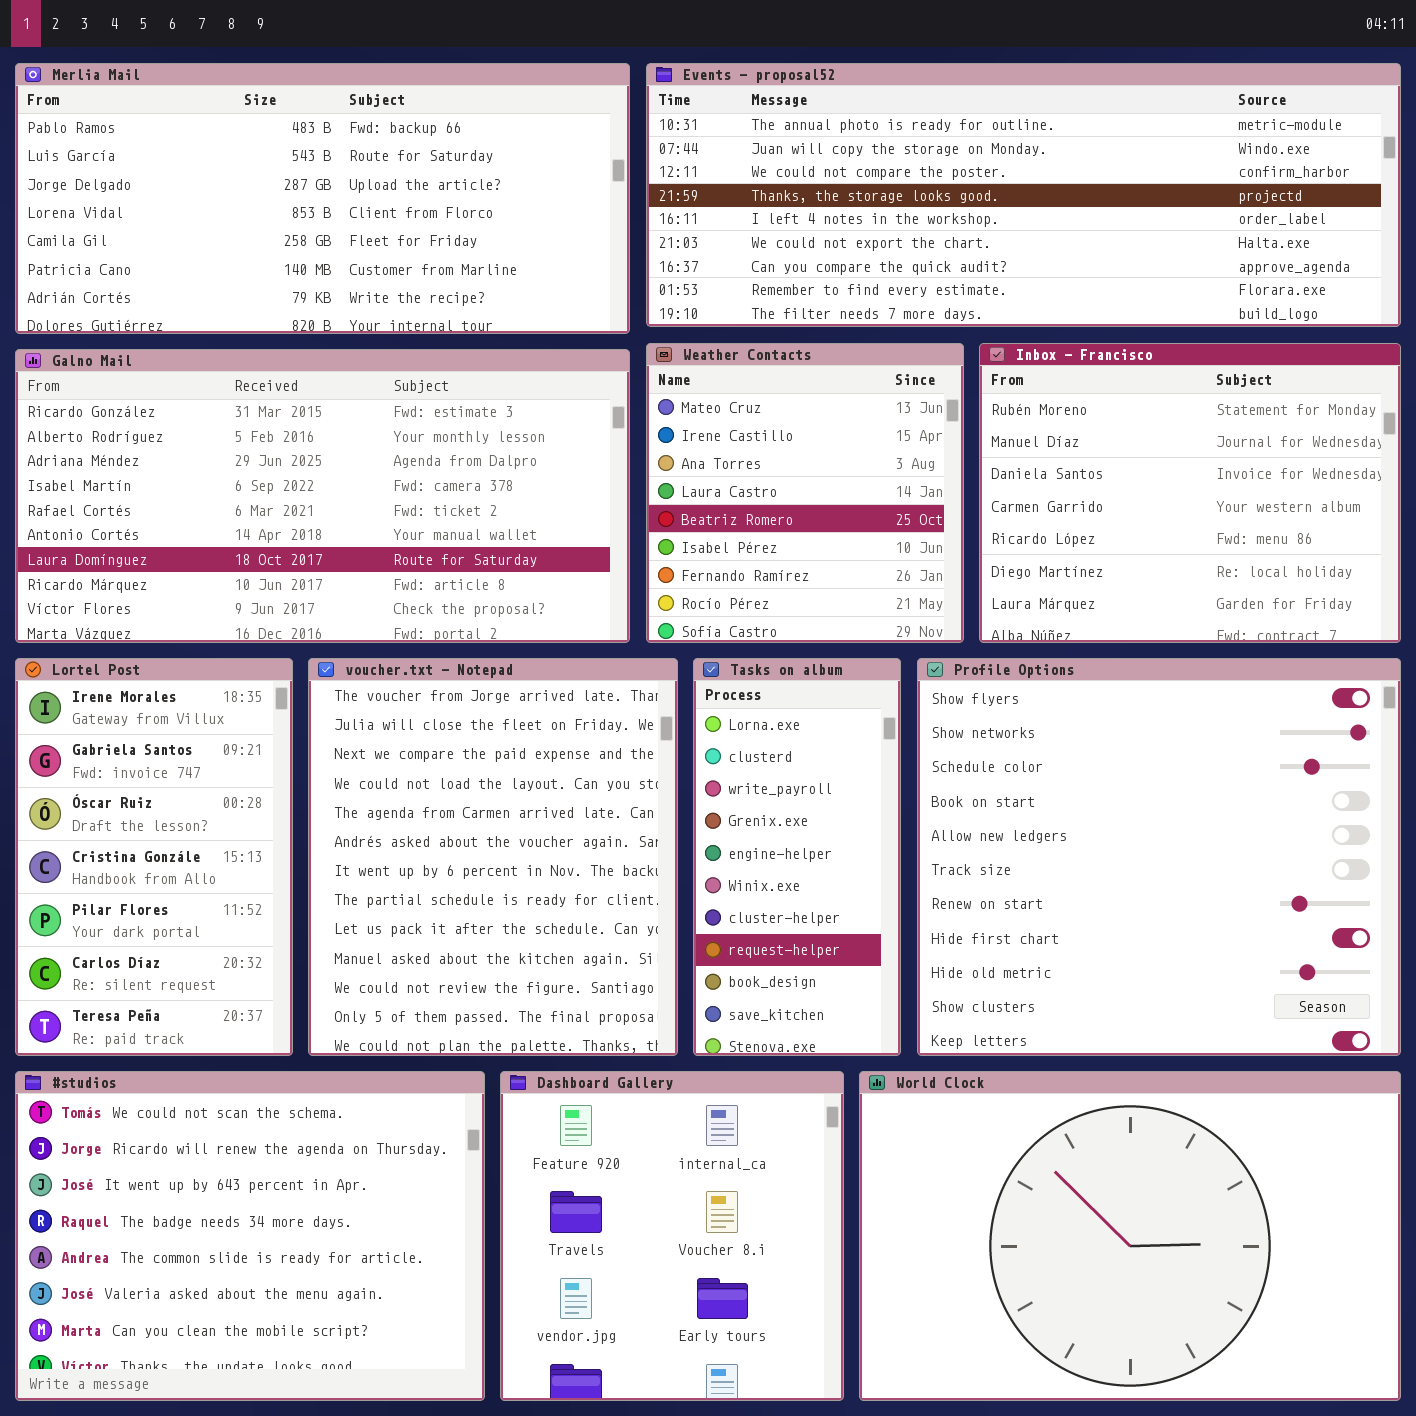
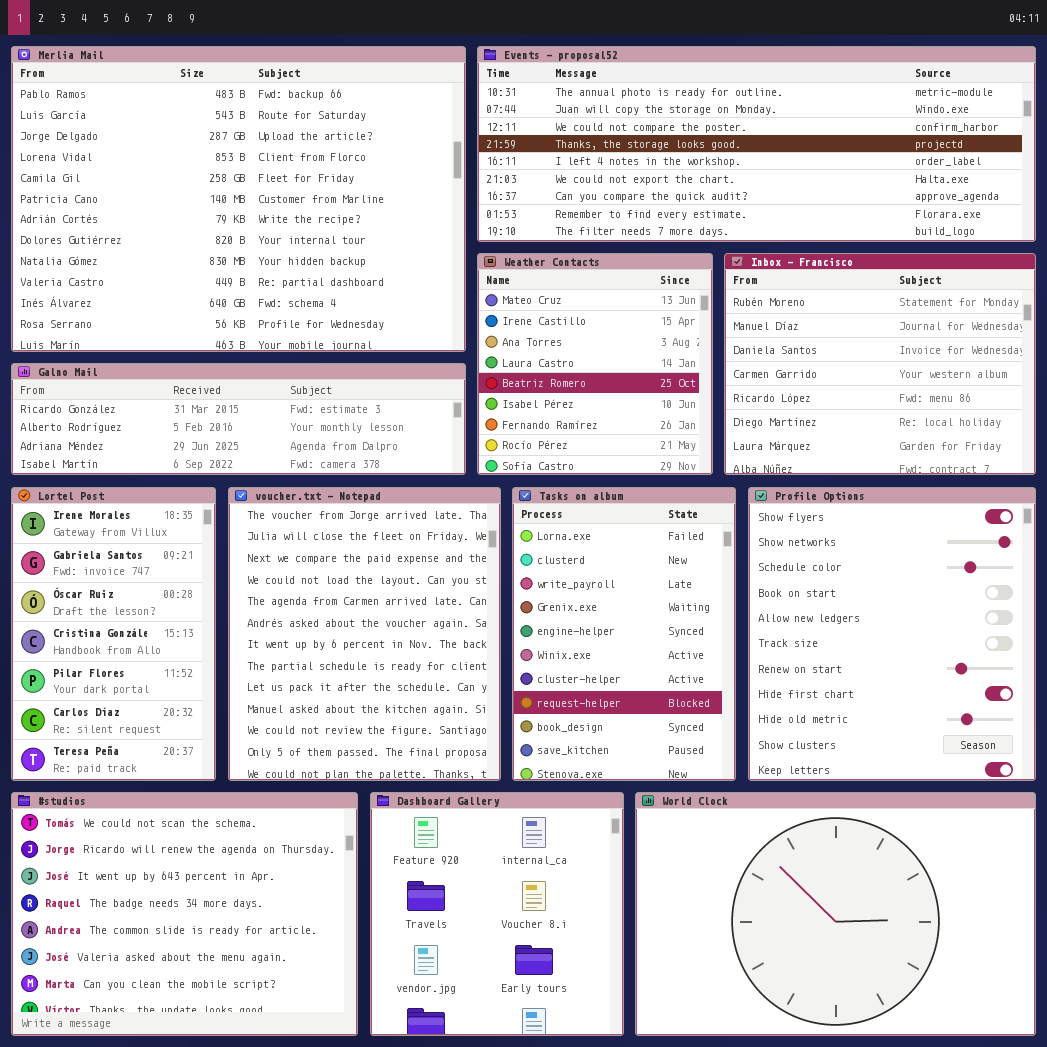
Merlia Mail: [15,63,630,334] -> [11,46,466,352], resized
Galno Mail: [15,349,630,643] -> [11,363,466,475], resized
Tasks on album: [693,658,901,1056] -> [512,487,736,781], resized
Profile Options: [917,658,1401,1056] -> [748,487,1036,781], resized

